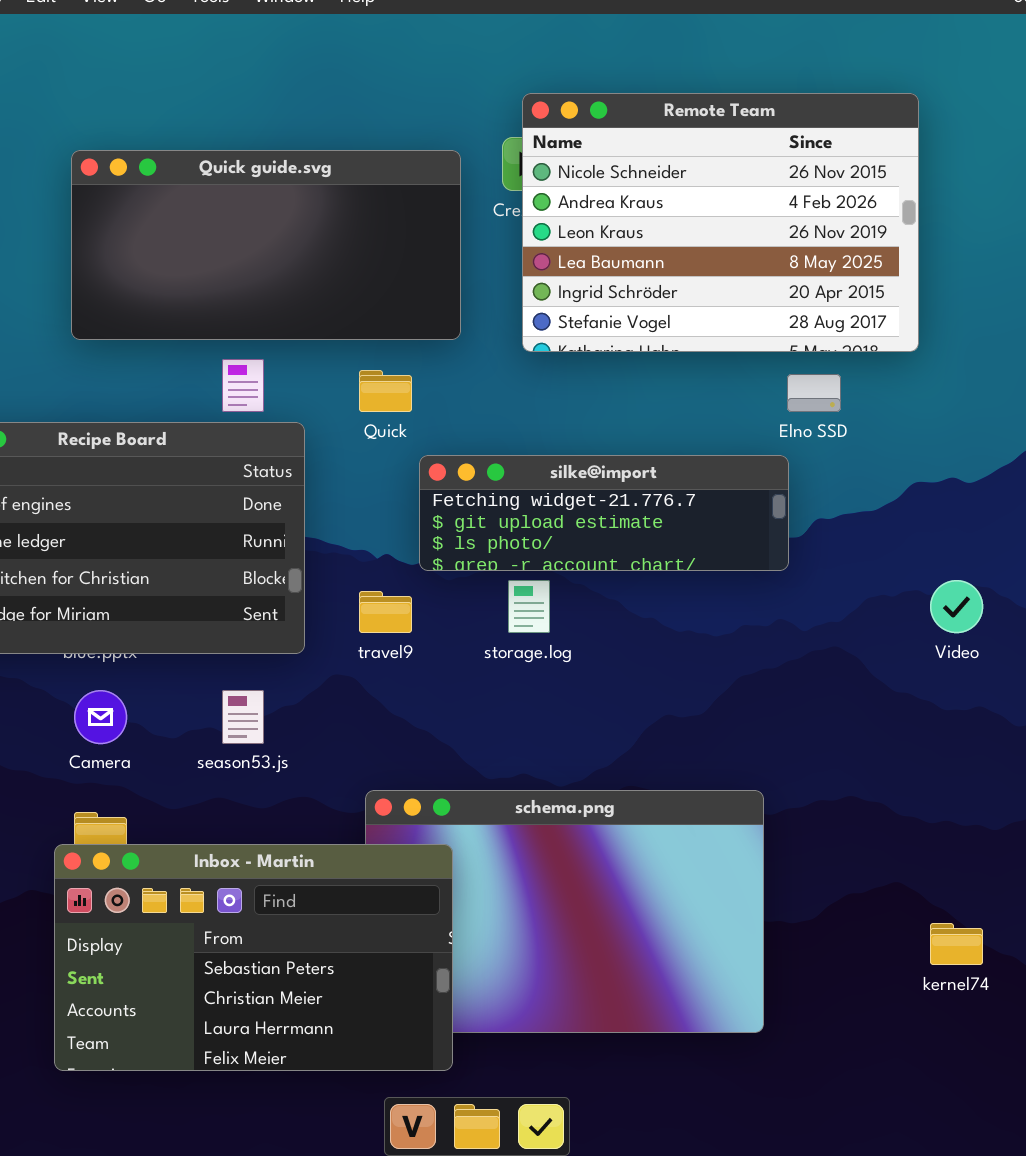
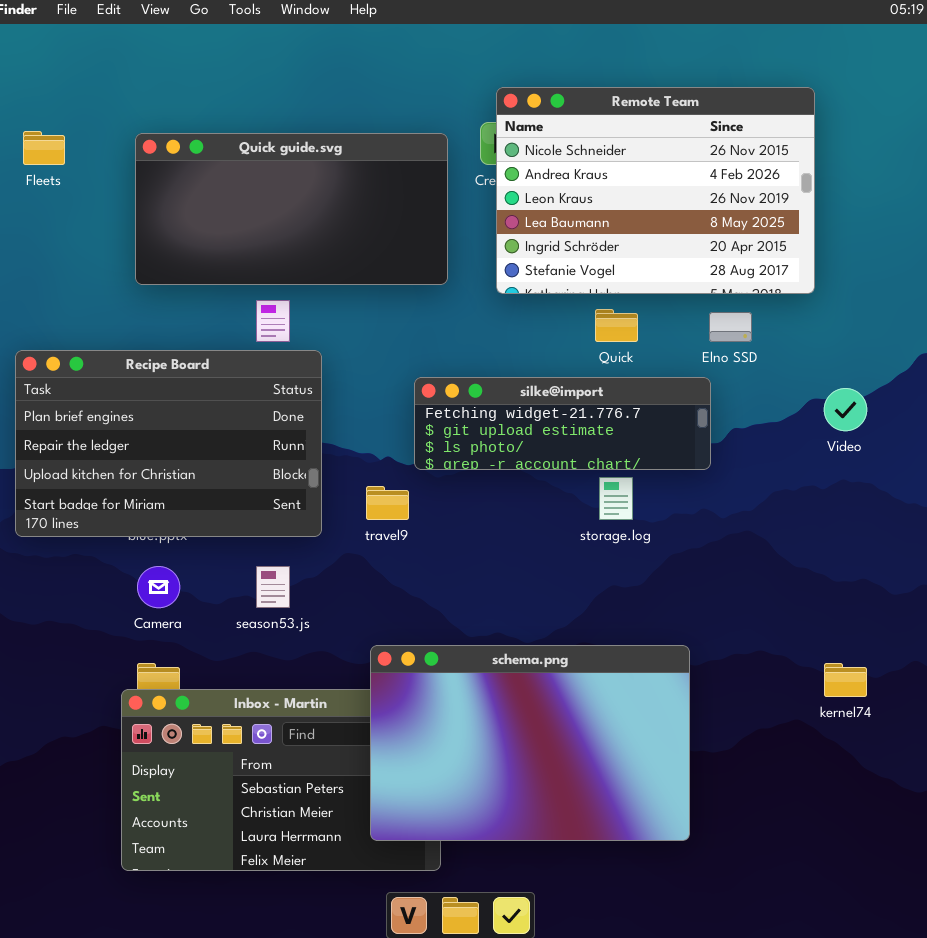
Quick: [359,370,412,412] -> [595,309,638,342], moved
storage.log: [508,580,550,633] -> [599,477,633,520], moved
Video: [930,580,983,633] -> [824,388,867,431], moved
schema.png: [365,790,764,1033] -> [370,645,690,841], raised
kernel74: [930,923,983,965] -> [824,663,867,697], moved

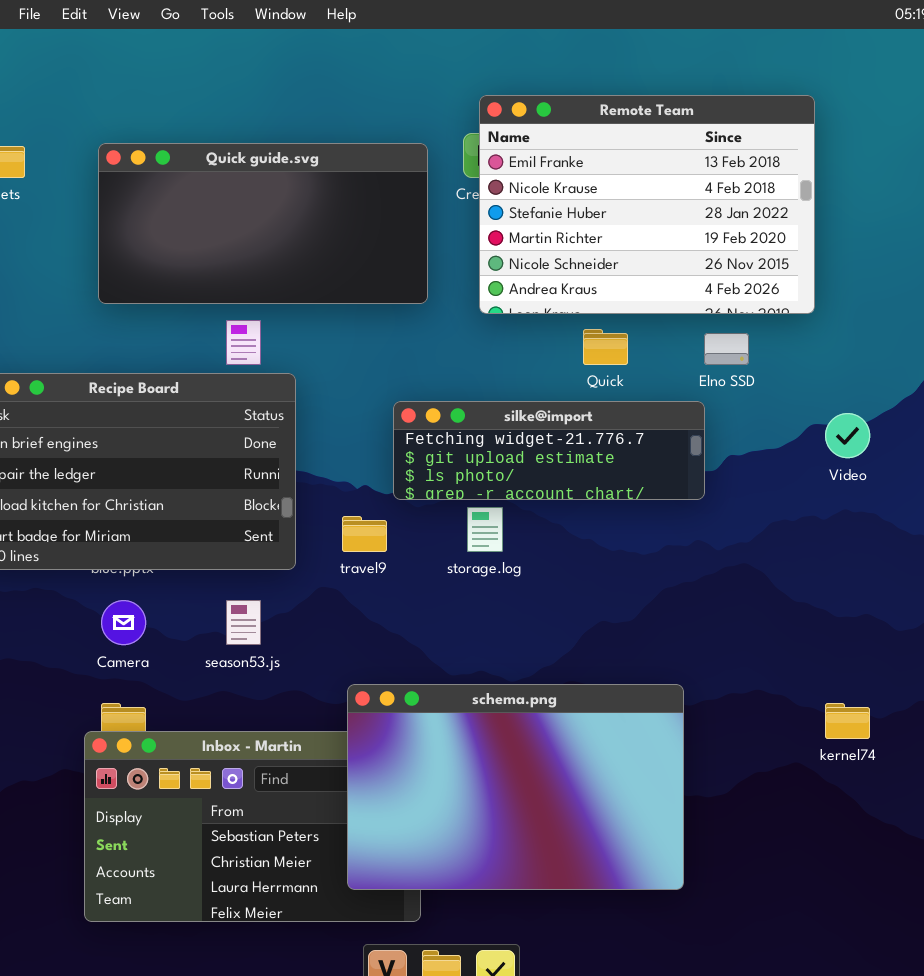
Remote Team: [496,87,815,294] -> [479,95,815,314], scrolled up 4 rows
storage.log: [599,477,633,520] -> [467,507,503,552], moved

